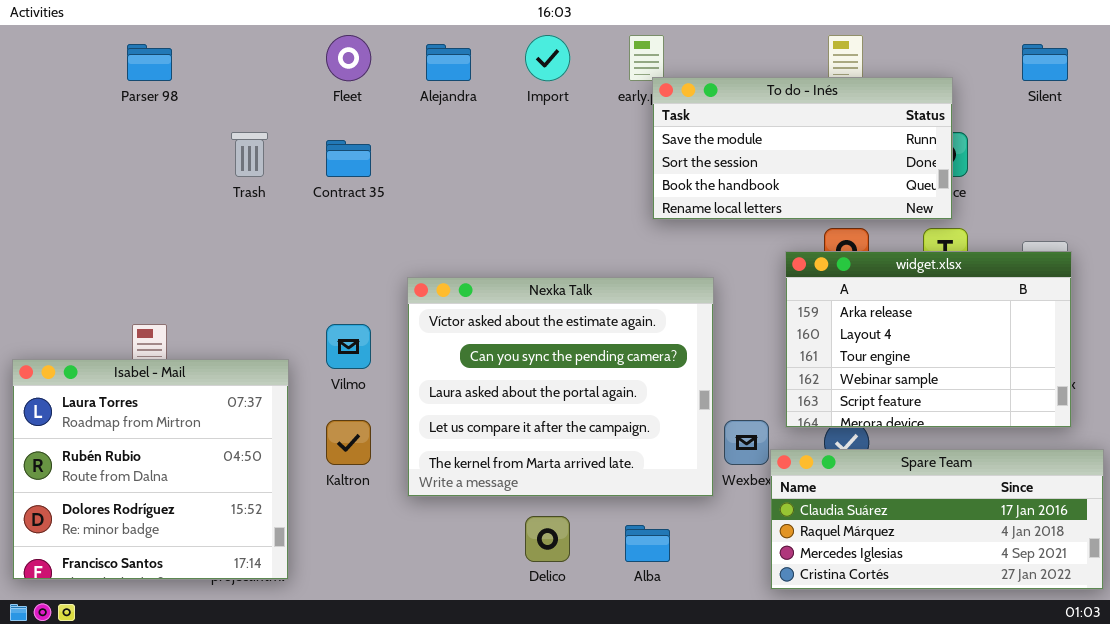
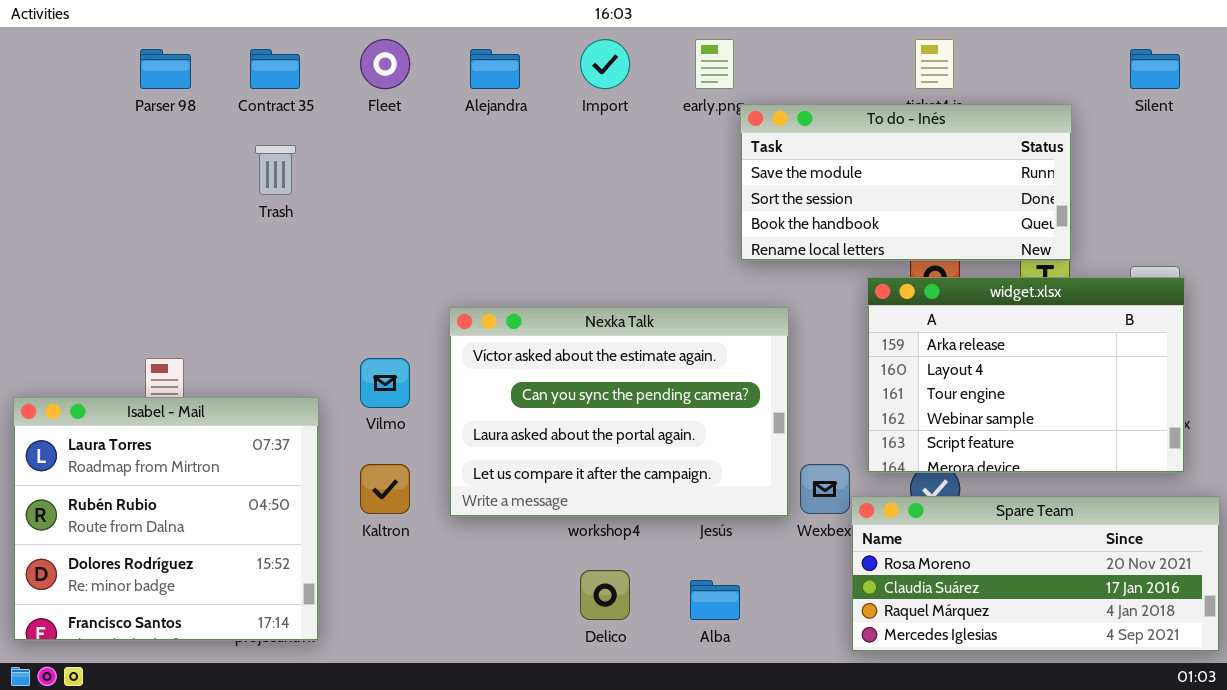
To do - Inés: [652,77,953,220] -> [740,104,1072,261], moved
Contract 35: [326,140,371,177] -> [250,49,300,89], moved
Nexka Talk: [407,277,714,497] -> [449,307,789,517], resized
Spare Team: [770,449,1104,590] -> [851,496,1220,652], scrolled up 1 row

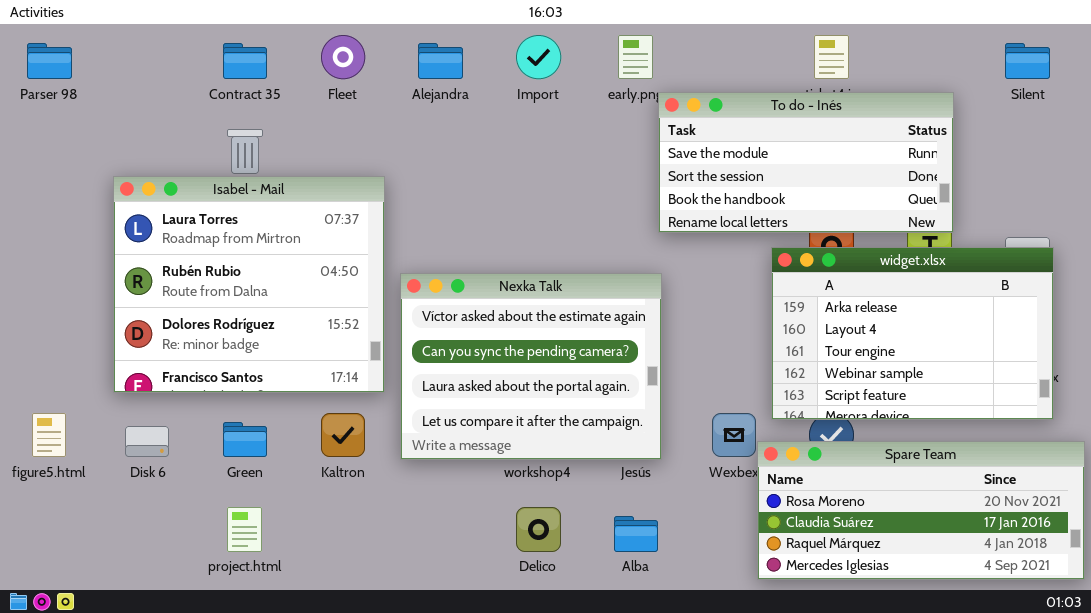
Parser 98: [140,49,191,89] -> [27,43,72,79], moved
Nexka Talk: [449,307,789,517] -> [400,273,662,460], resized
Isabel - Mail: [13,397,319,641] -> [113,176,385,393], moved

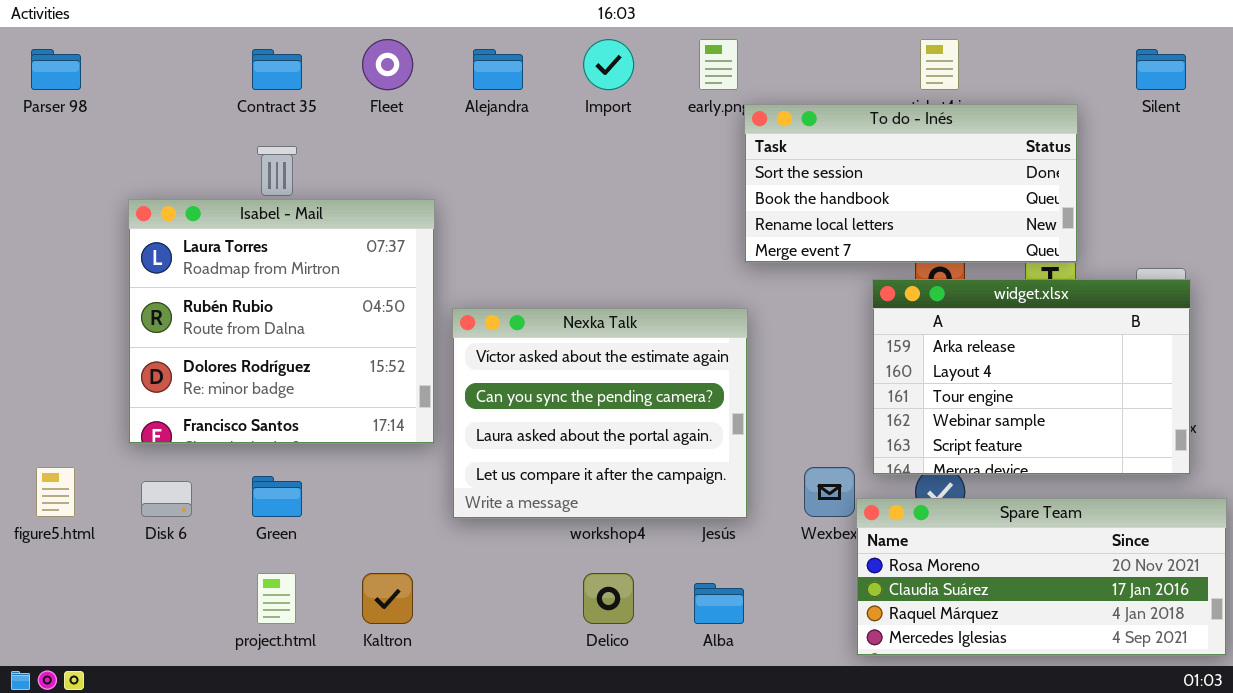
To do - Inés: [658,92,954,233] -> [744,104,1078,263], scrolled down 1 row
Kaltron: [321,413,365,457] -> [362,573,413,624], moved

